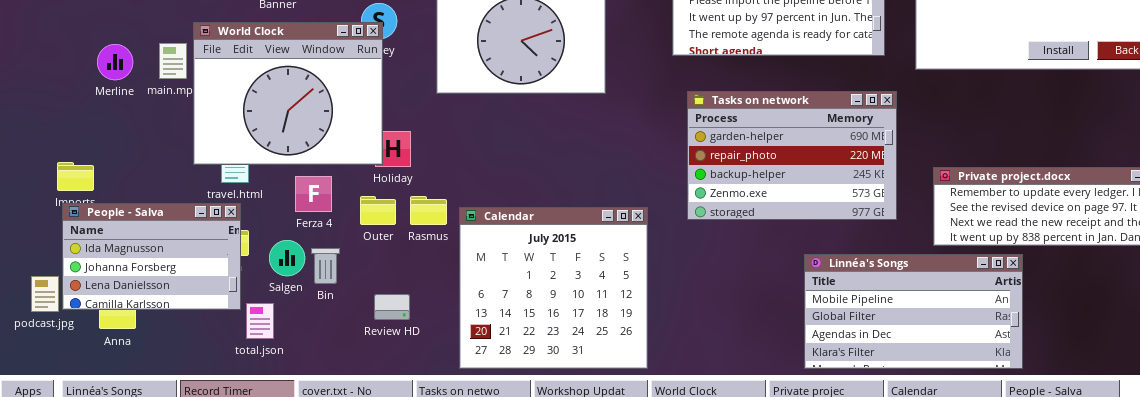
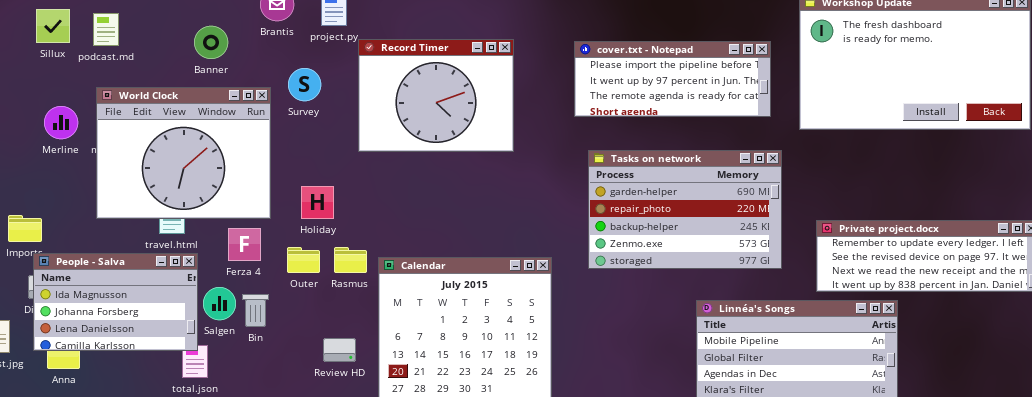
World Clock: [193,22,383,165] -> [96,87,271,219], moved
People - Salva: [62,203,241,310] -> [33,253,198,351], moved
Review HD: [374,294,410,320] -> [323,338,356,362], moved

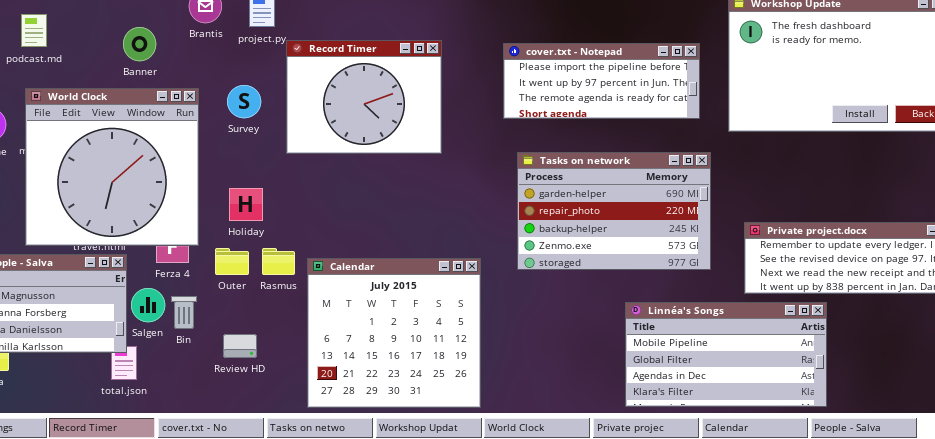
Survey: [288,68,321,101] -> [227,85,261,118], moved
World Clock: [96,87,271,219] -> [25,88,199,246], resized
Review HD: [323,338,356,362] -> [223,334,257,358], moved

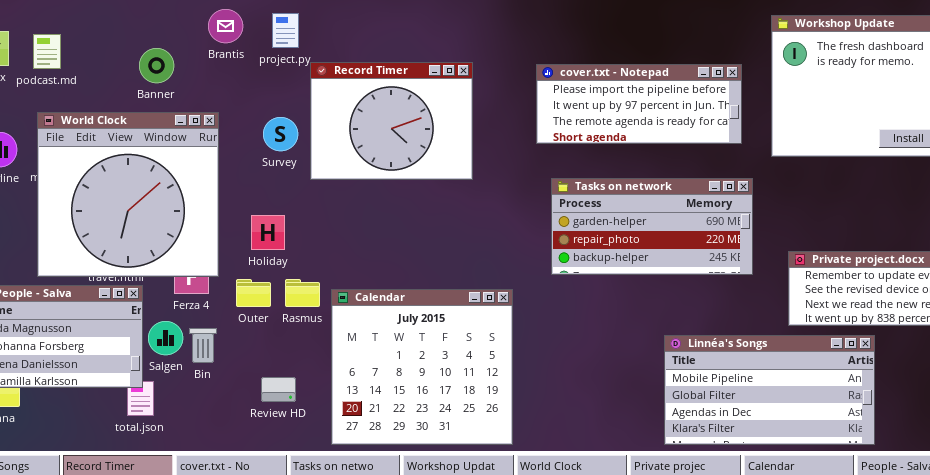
Survey: [227,85,261,118] -> [263,117,298,151], moved
Tasks on network: [517,152,711,270] -> [551,178,753,275], resized
Review HD: [223,334,257,358] -> [261,377,296,402], moved

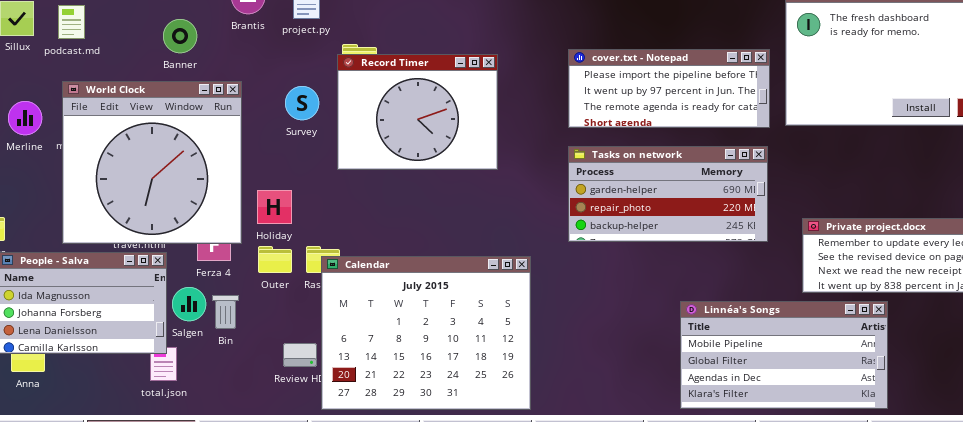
Record Timer: [310,62,473,180] -> [337,54,498,170], moved
cover.txt - Notepad: [536,64,742,144] -> [568,49,770,128], moved
Holiday: [251,215,285,250] -> [257,190,292,224], moved
Calendar: [331,289,513,445] -> [321,256,531,410], resized

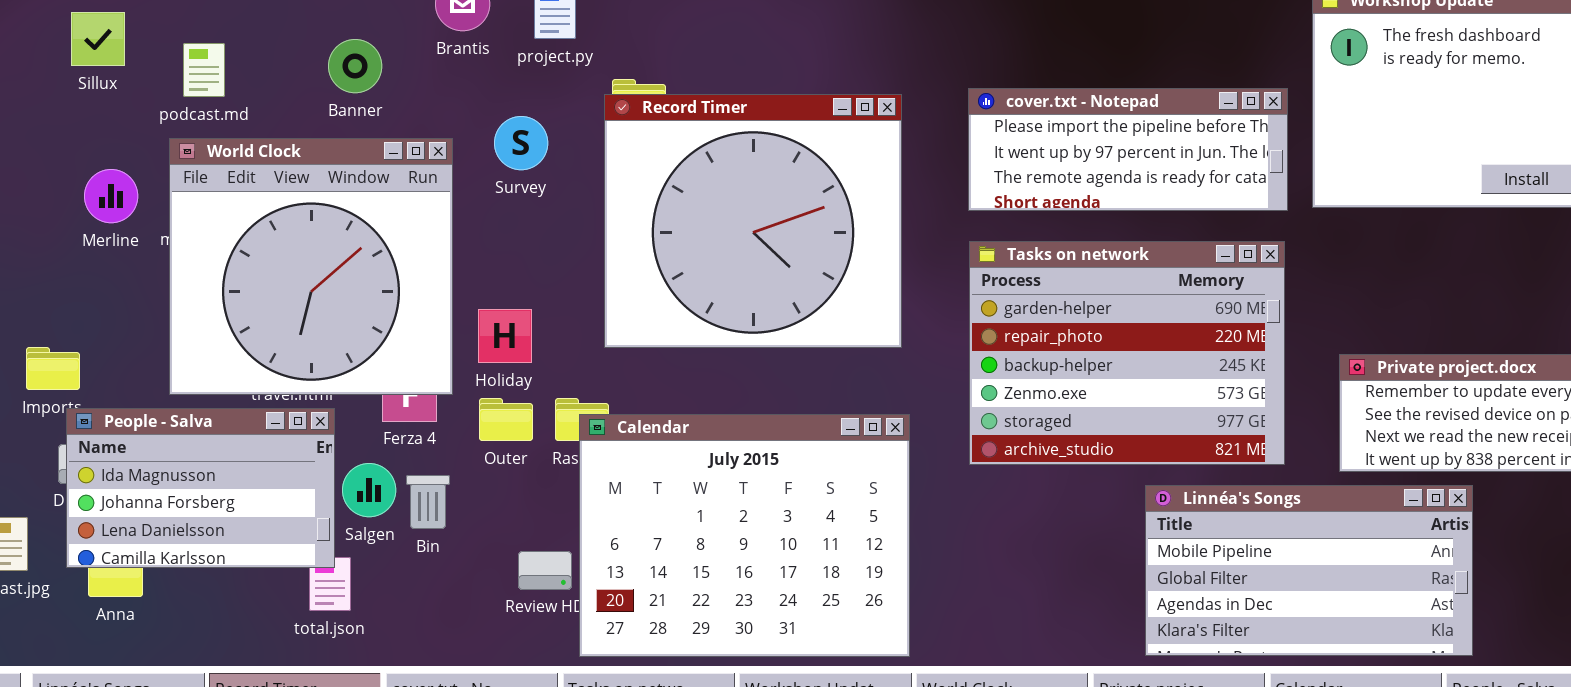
podcast.md: [58,5,85,39] -> [183,43,225,97], moved
Record Timer: [337,54,498,170] -> [604,94,902,348], resized
Survey: [285,86,319,120] -> [494,116,548,170], moved
Tasks on network: [568,146,768,242] -> [969,241,1285,465], resized

